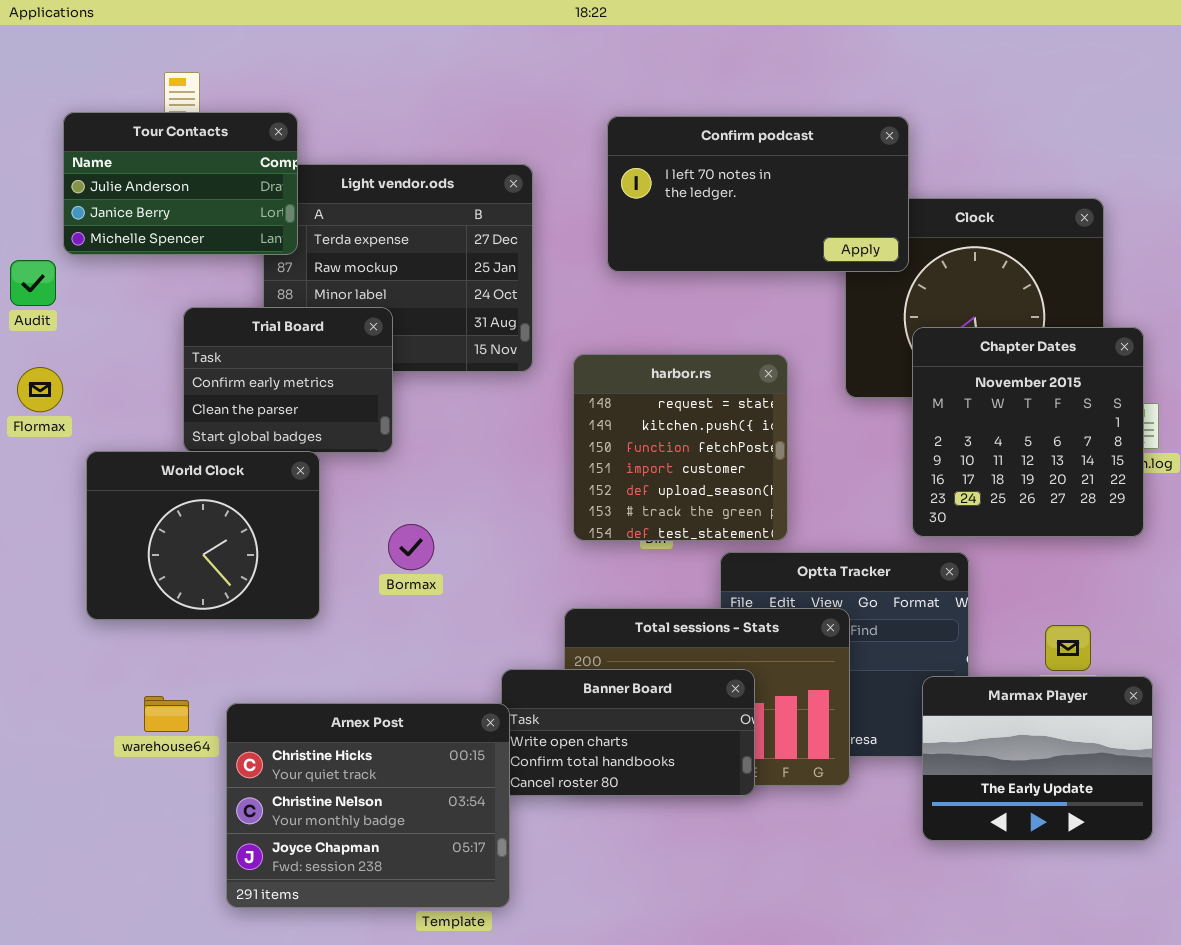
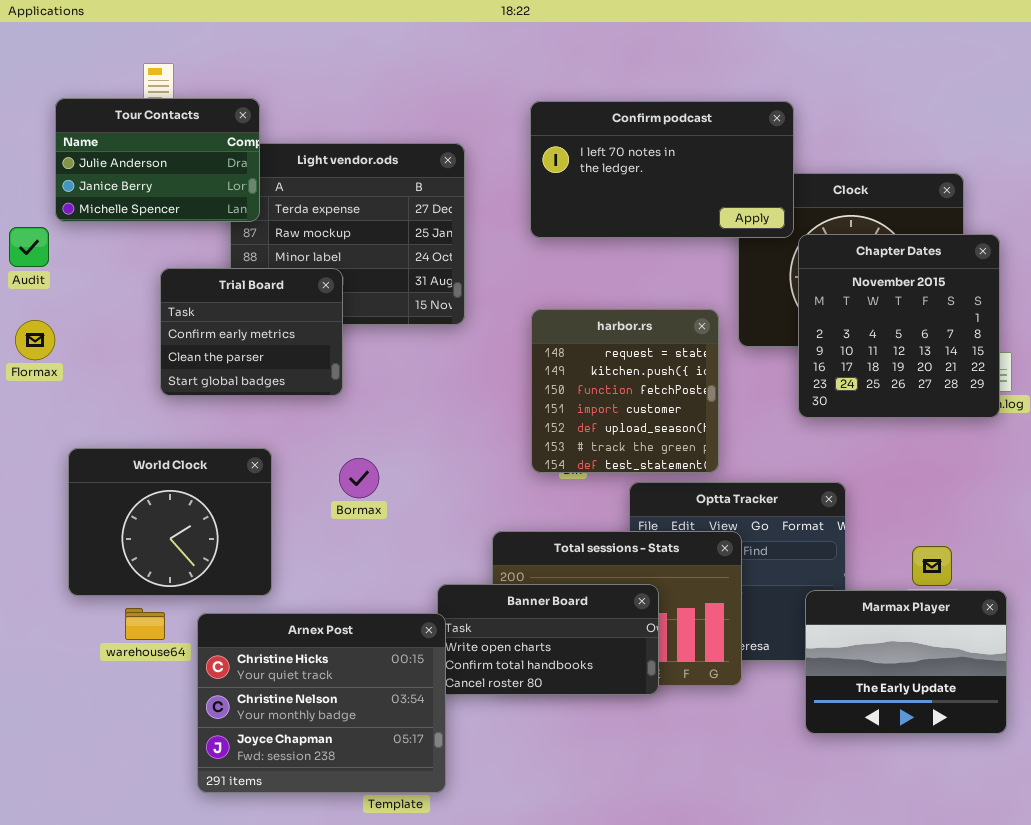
Chapter Dates: [912,327,1144,537] -> [798,234,1000,418], moved
harbor.rs: [573,354,788,541] -> [531,309,719,473], moved
World Clock: [86,451,320,620] -> [68,448,272,596], moved

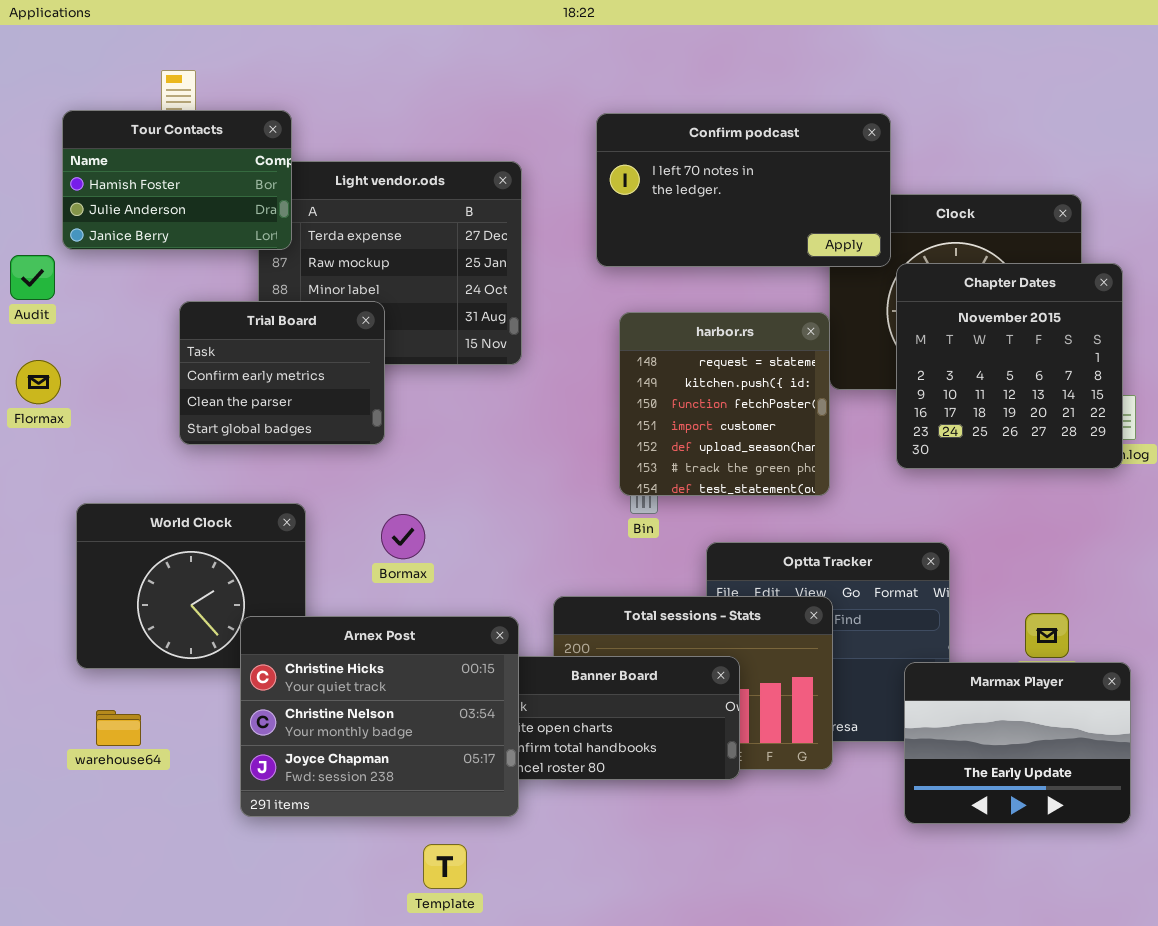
Tour Contacts: [55,98,260,222] -> [62,110,292,250], scrolled up 1 row
harbor.rs: [531,309,719,473] -> [619,312,830,496], moved
warehouse64: [125,608,165,640] -> [96,710,141,746], moved
Arnex Post: [197,613,446,793] -> [240,616,519,817], moved

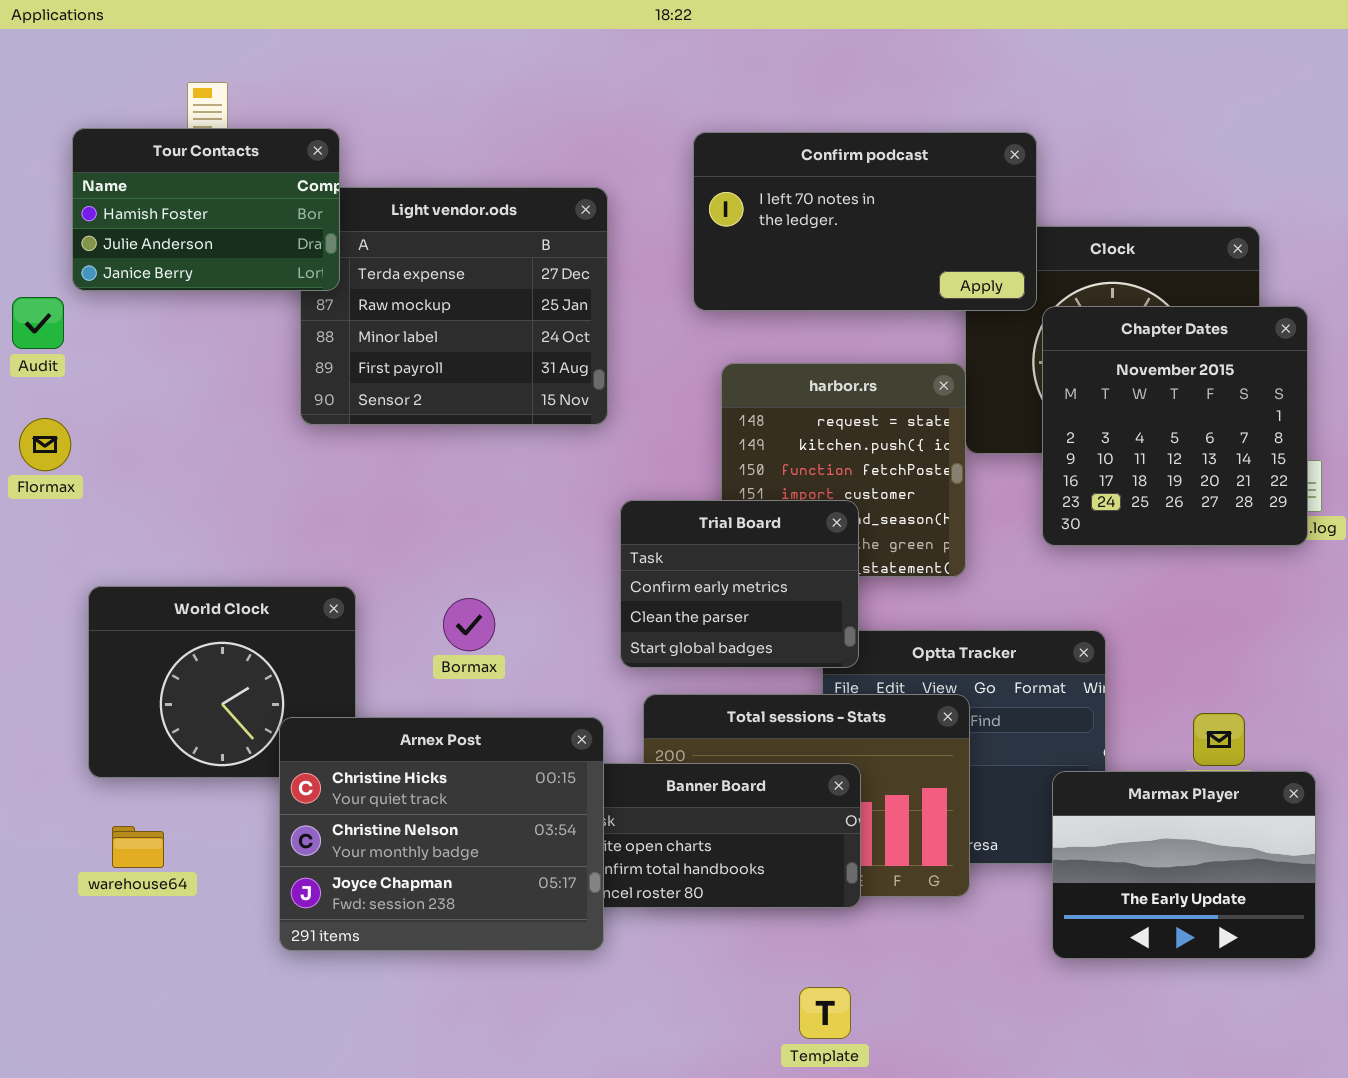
Trial Board: [179,301,385,445] -> [620,500,859,668], moved
Template: [423,844,467,889] -> [799,987,851,1039], moved

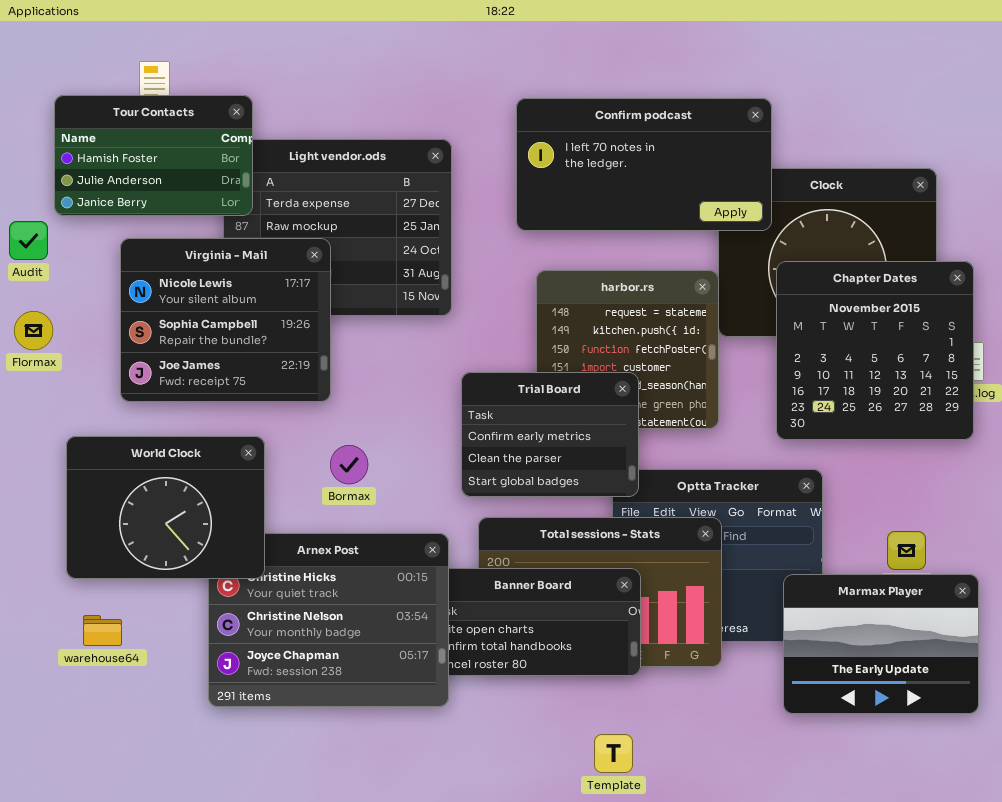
Chapter Dates: [1042,306,1308,546] -> [776,261,974,440], moved
Virginia - Mail: none -> [120,238,331,402], opened
World Clock: [88,586,356,778] -> [66,436,265,579], raised

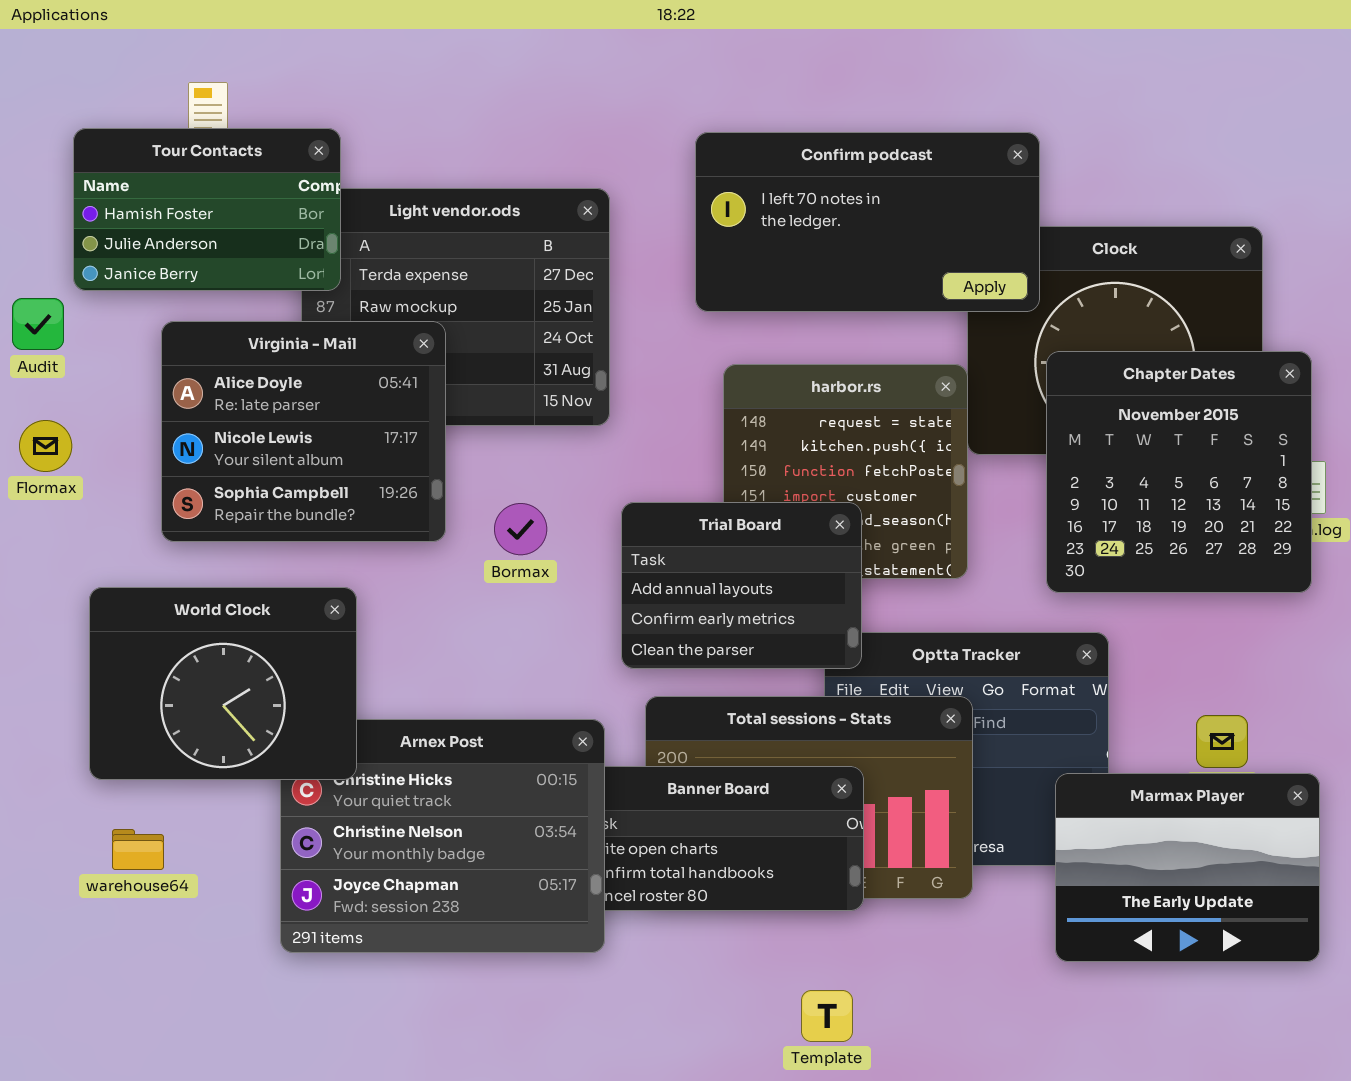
Virginia - Mail: [120,238,331,402] -> [161,321,446,542], scrolled up 1 row
Trial Board: [461,372,639,497] -> [621,502,862,669], scrolled up 1 row
Bormax: [330,445,368,484] -> [494,503,547,555], moved

